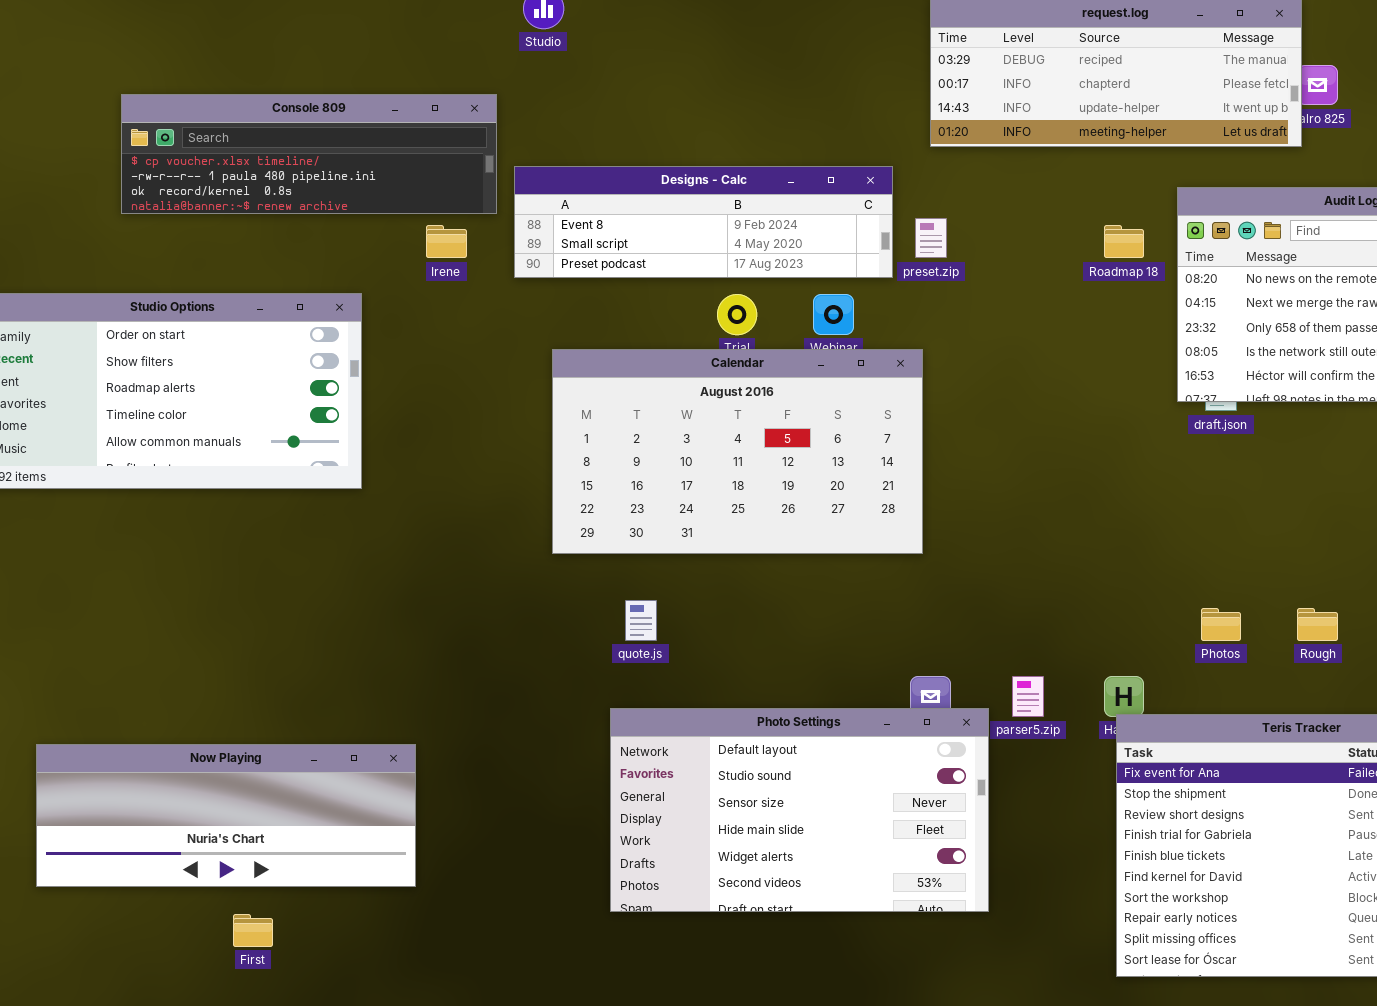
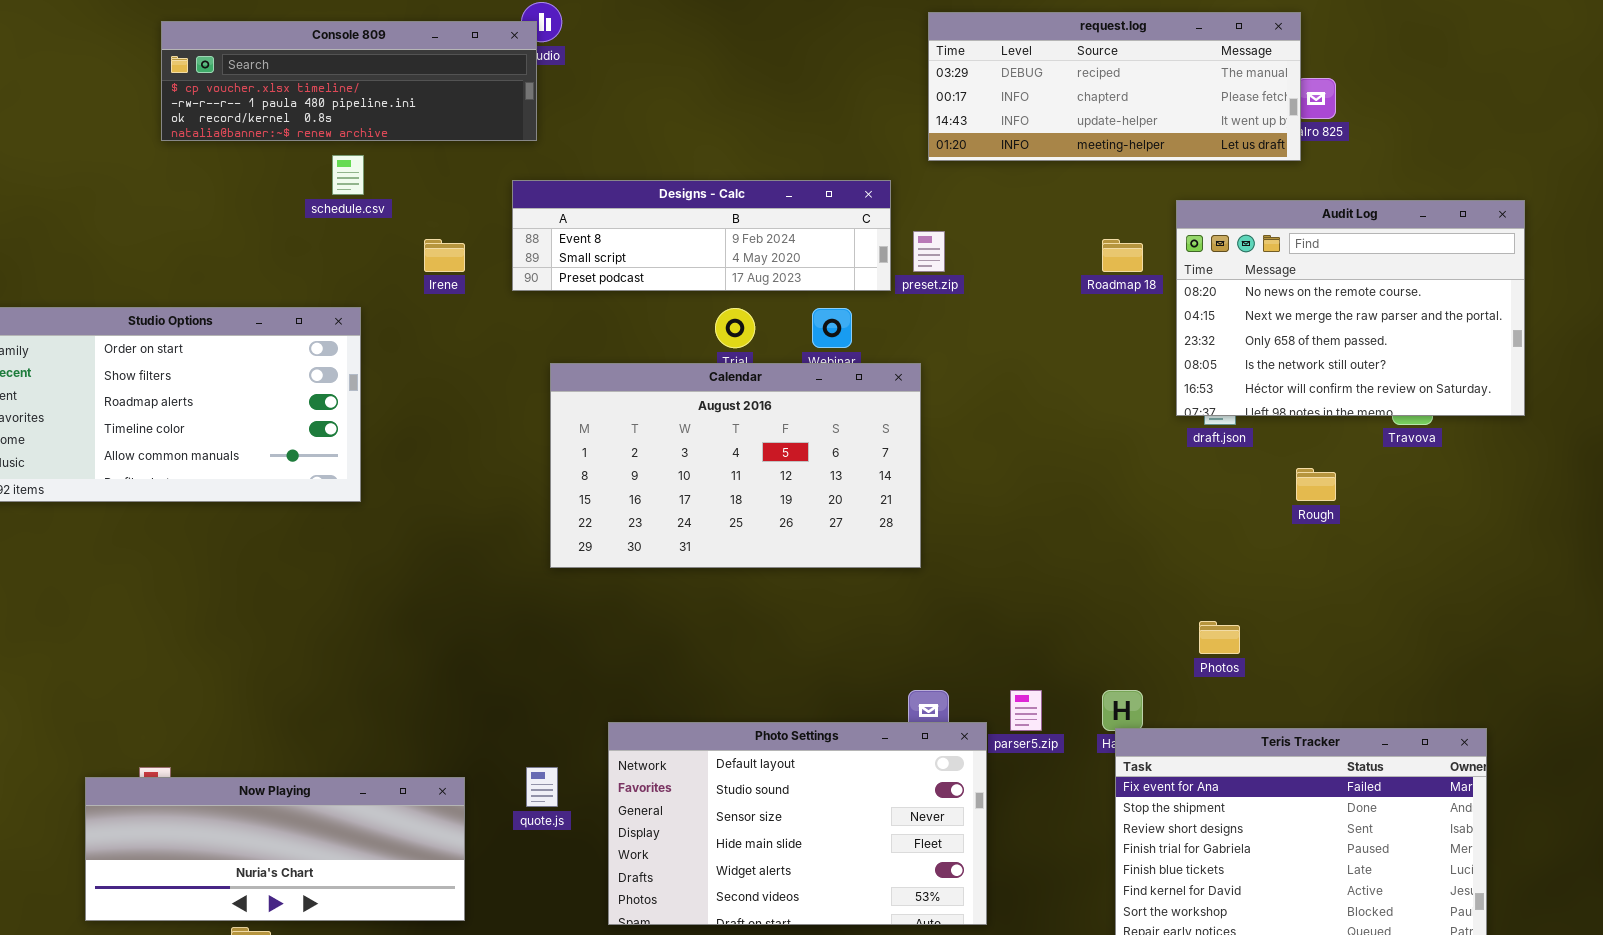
Console 809: [121,94,497,214] -> [161,21,537,141], moved
quote.js: [625,600,657,641] -> [526,767,558,807], moved
Rough: [1297,608,1338,641] -> [1296,468,1336,501], moved
Now Playing: [36,744,416,887] -> [85,777,465,921], moved

